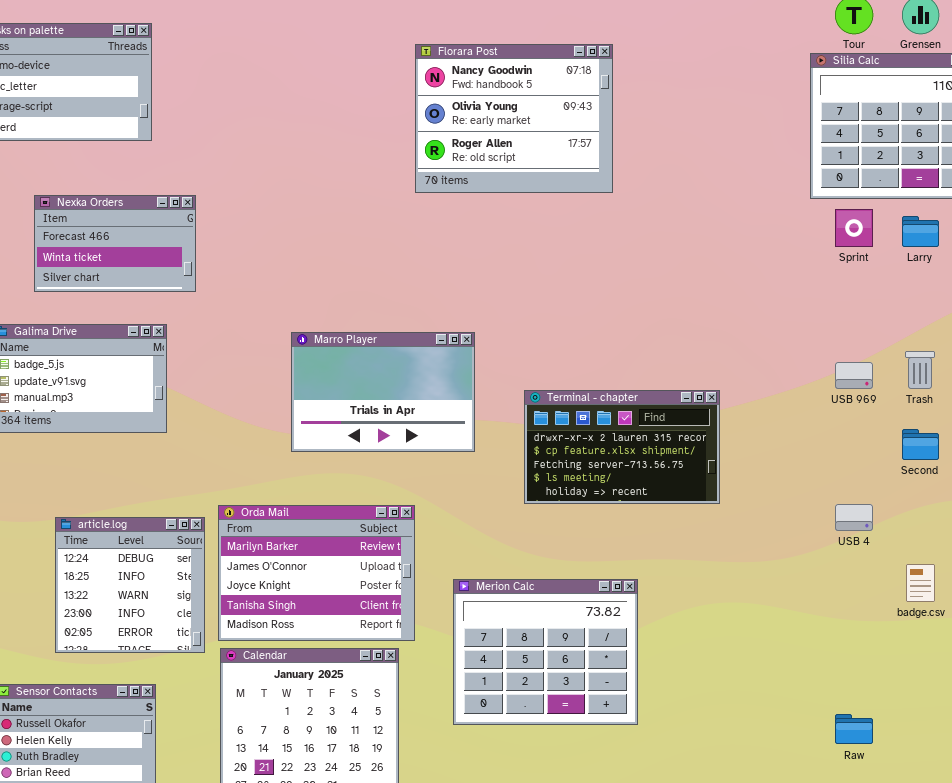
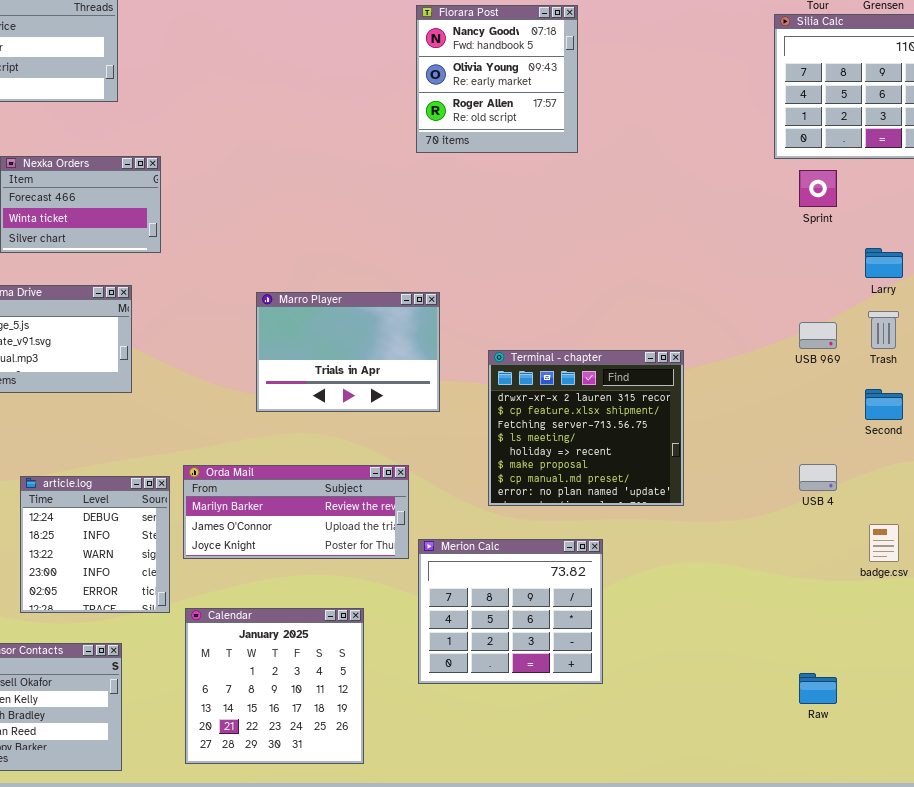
Florara Post: [415,44,613,193] -> [416,5,578,153], resized
Larry: [902,216,939,247] -> [865,248,903,278], moved
Terminal - chapter: [524,390,720,504] -> [488,350,684,506], resized
Orda Mail: [218,505,415,641] -> [183,465,409,559], resized

